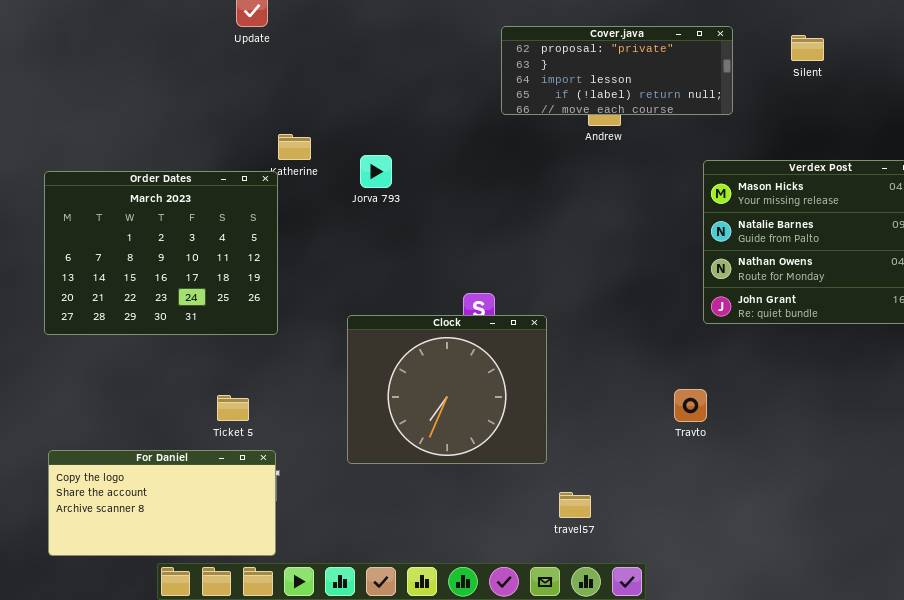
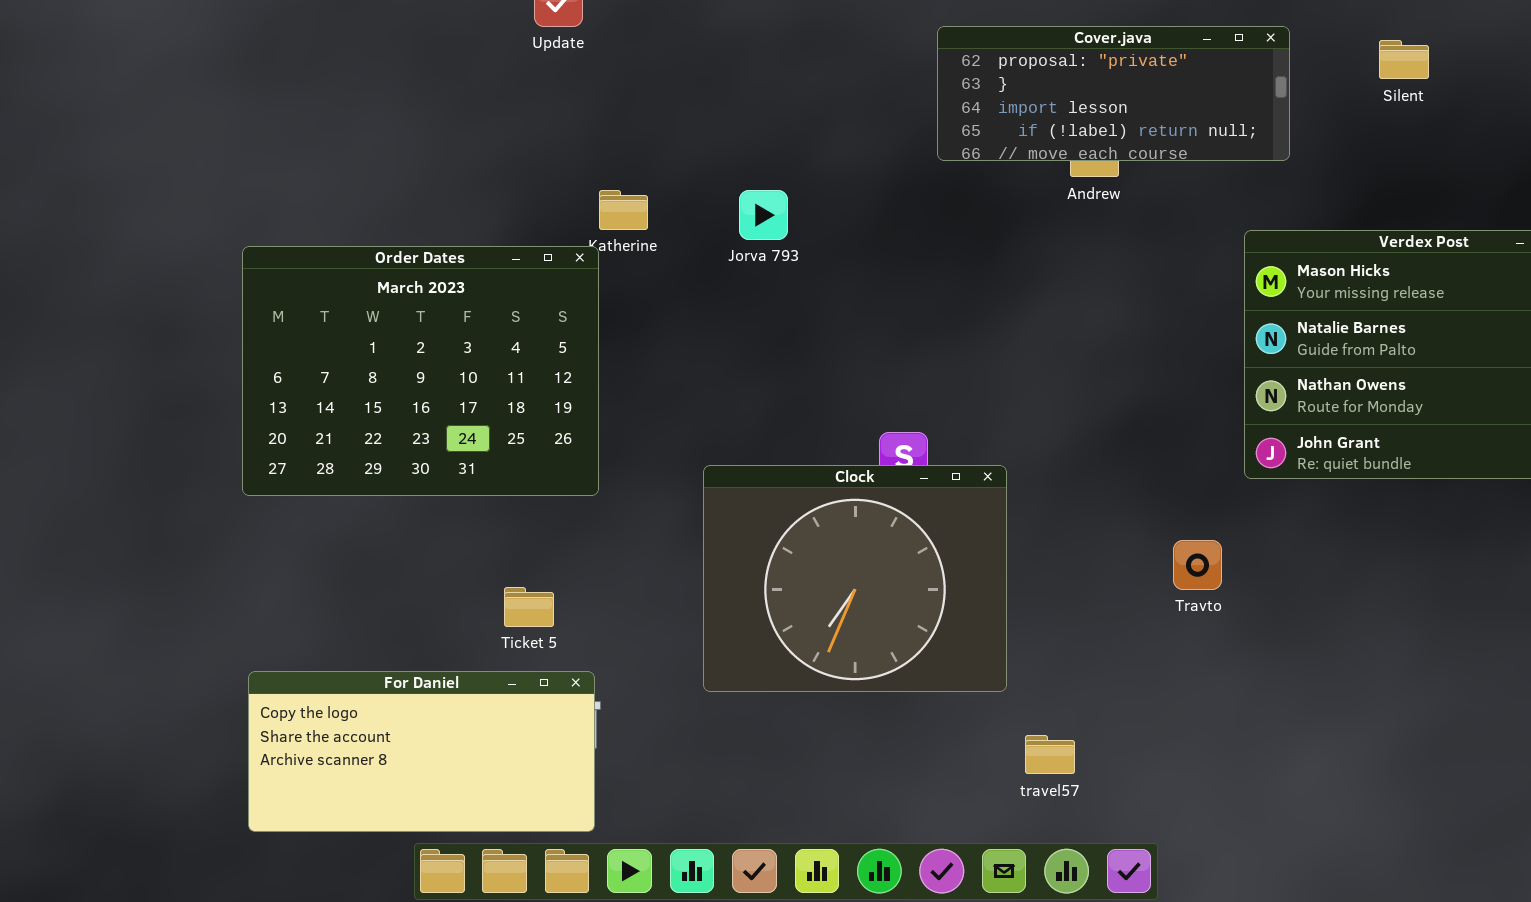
Jorva 793: [360,155,392,188] -> [739,190,788,240], moved
Travto: [674,389,707,422] -> [1173,540,1222,590], moved

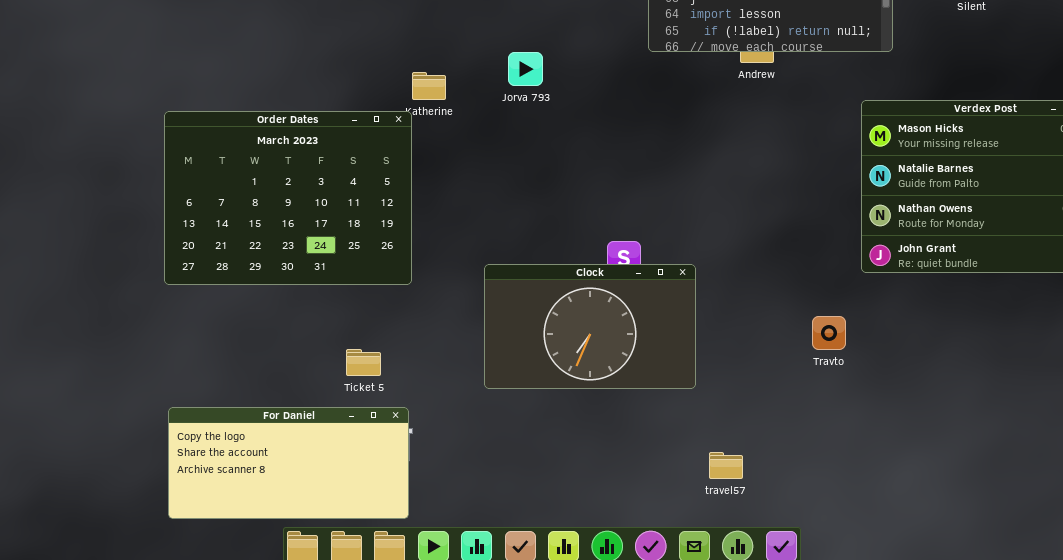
Jorva 793: [739,190,788,240] -> [508,52,543,86], moved
Clock: [703,465,1007,692] -> [484,264,696,389], resized

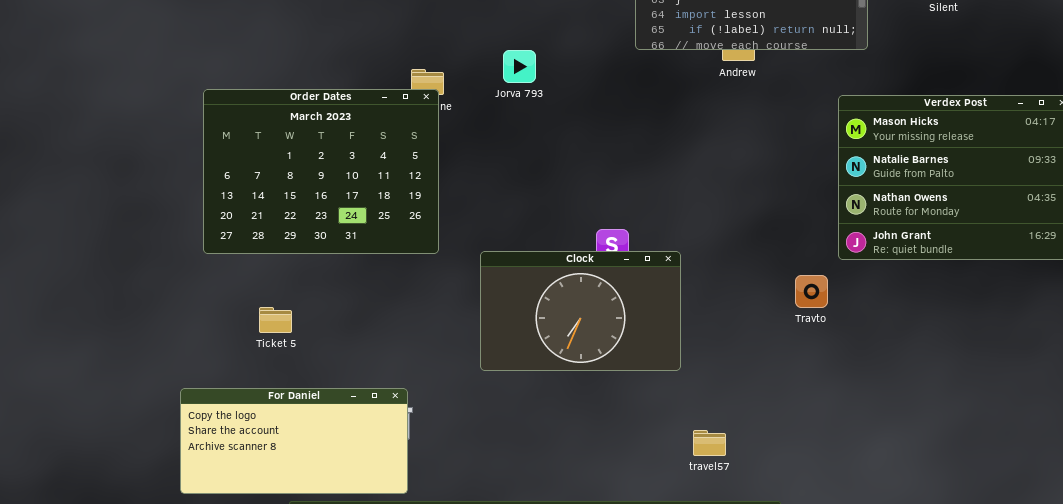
Order Dates: [164,111,412,285] -> [203,89,439,254], moved
Travto: [812,316,846,350] -> [795,275,828,308], moved
Ticket 5: [346,349,381,376] -> [259,307,292,333], moved

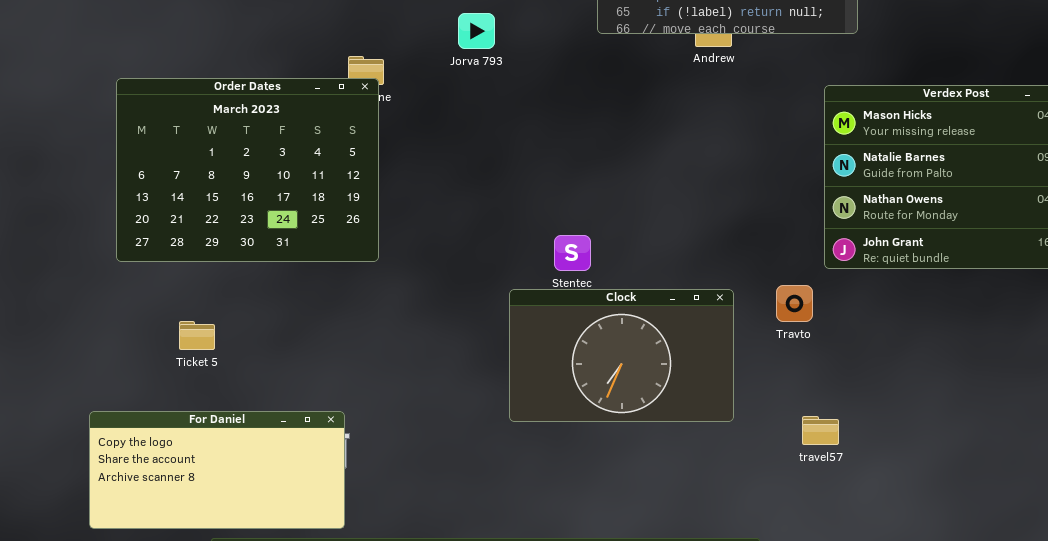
Jorva 793: [503,50,536,83] -> [458,13,495,49], moved
Clock: [480,251,681,371] -> [509,289,734,422], moved
travel57: [693,430,726,456] -> [802,416,839,445], moved

